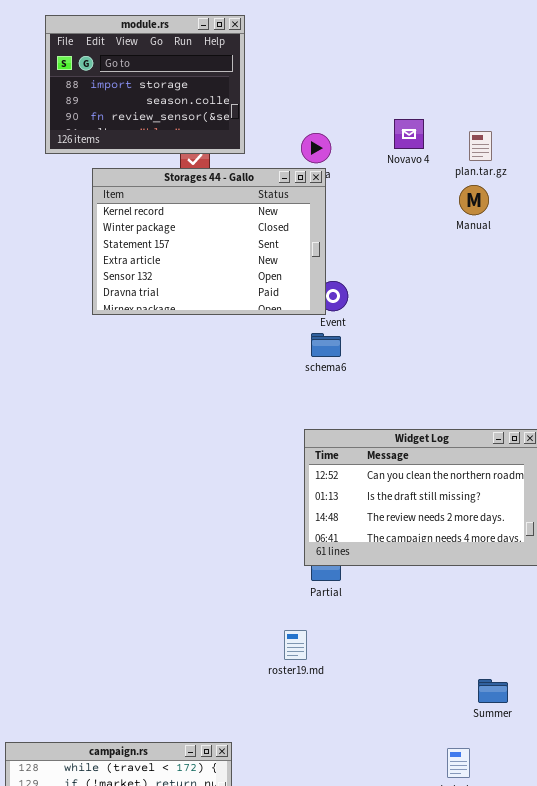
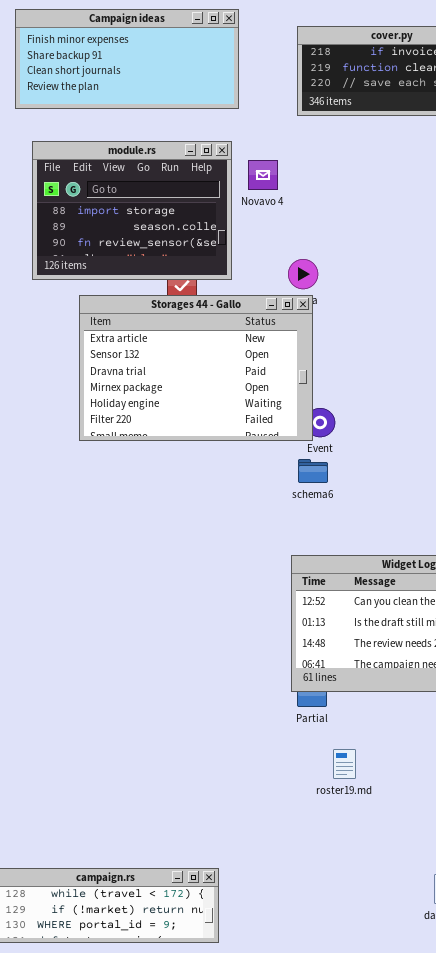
Novavo 4: [394,119,424,149] -> [248,160,278,190], moved
Storages 44 - Gallo: [92,168,326,315] -> [79,295,313,441], scrolled down 3 rows
roster19.md: [284,630,307,660] -> [333,749,356,779], moved

